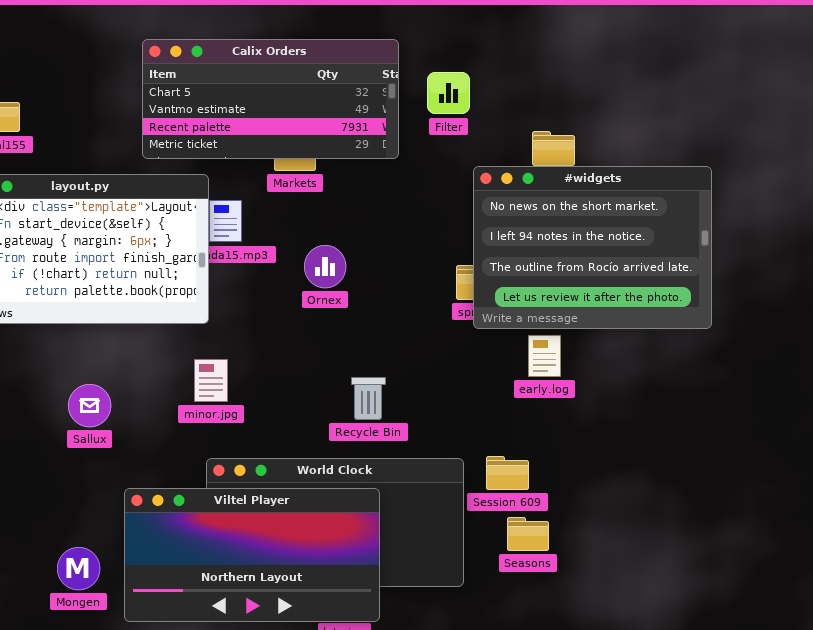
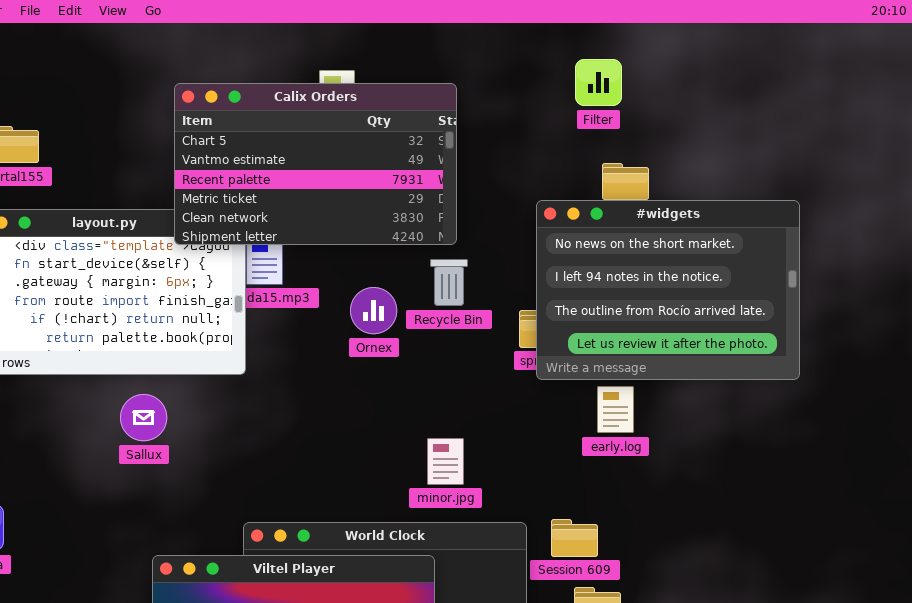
Calix Orders: [142,39,399,159] -> [174,83,457,245], moved, resized
Filter: [427,72,470,114] -> [575,59,622,106], moved
minor.jpg: [194,359,228,402] -> [427,438,464,485], moved
Recycle Bin: [351,377,386,420] -> [430,259,468,306], moved
Sallux: [68,384,111,427] -> [120,394,167,441], moved

